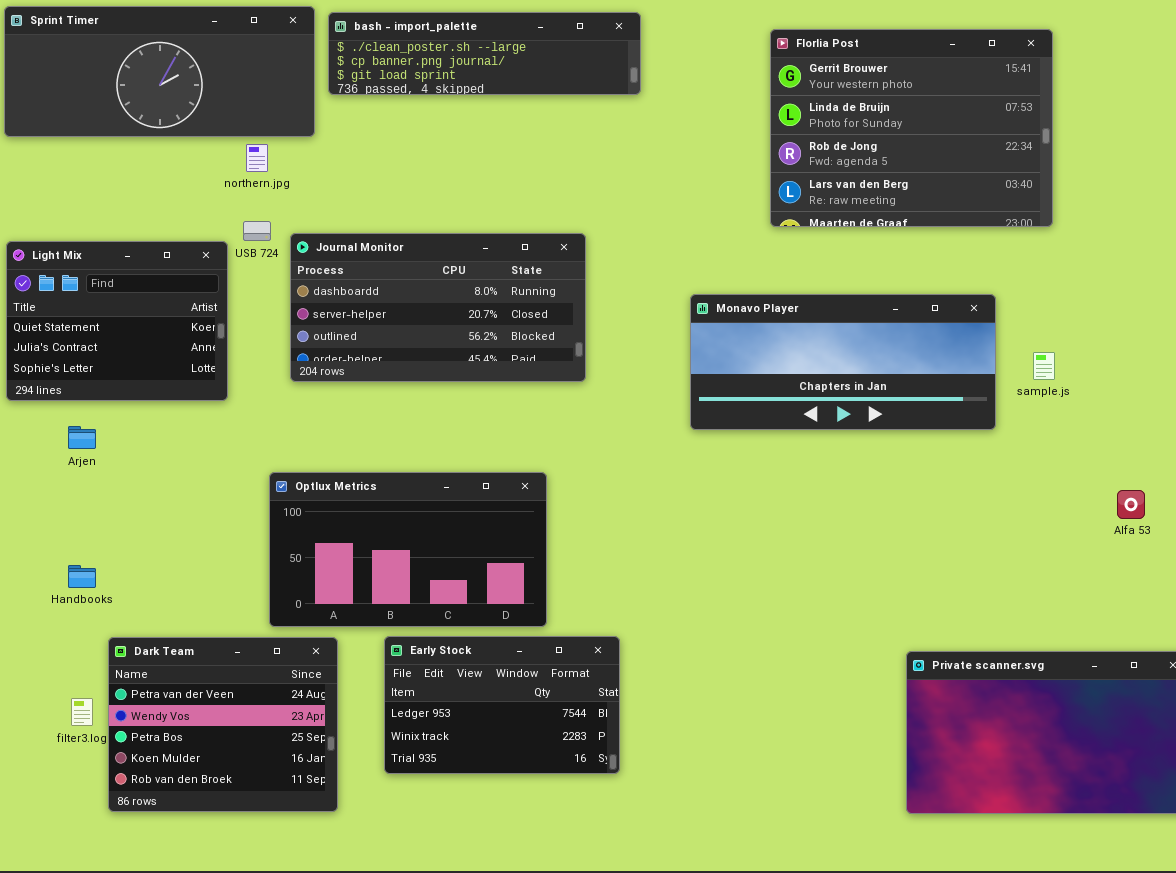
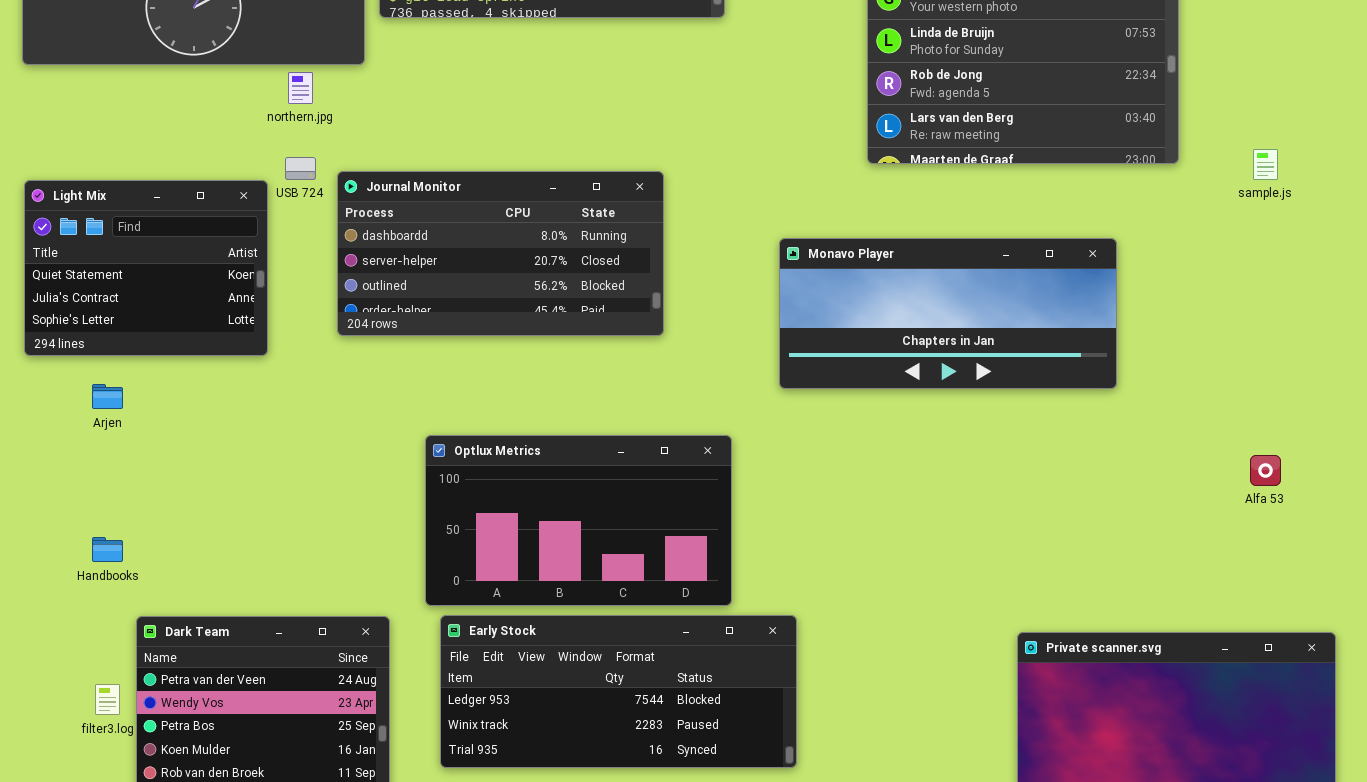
sample.js: [1033,352,1055,380] -> [1253,149,1278,180], moved
Optlux Metrics: [269,472,547,627] -> [425,435,732,606], moved
Early Stock: [384,636,620,774] -> [440,615,797,768], resized

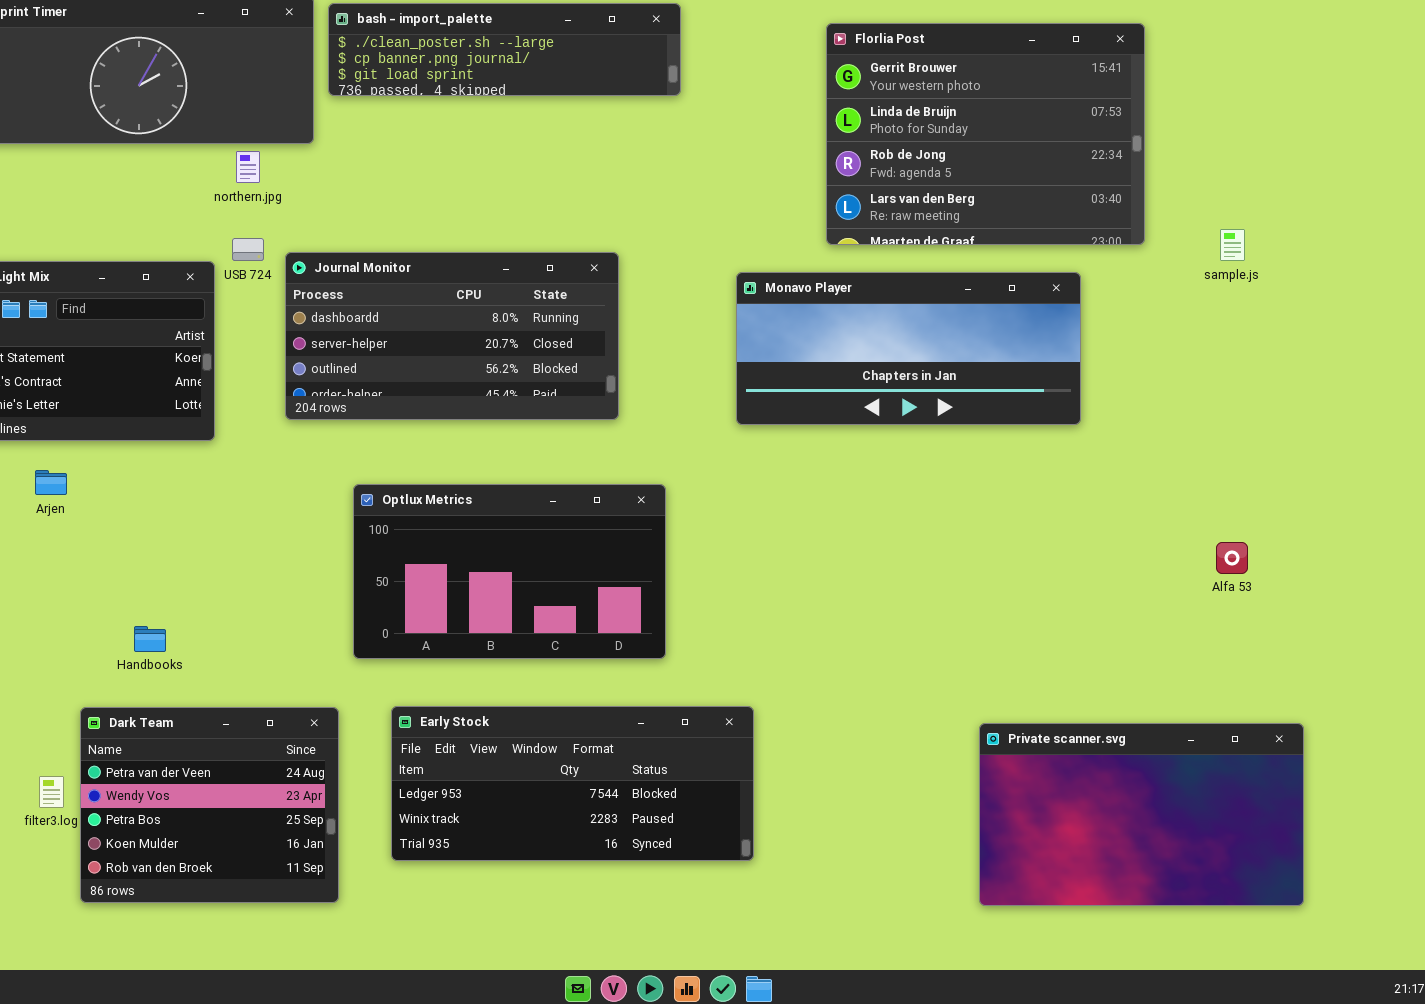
Monavo Player: [779,238,1117,389] -> [736,272,1081,425], moved
Optlux Metrics: [425,435,732,606] -> [353,484,666,659], moved
Handbooks: [92,537,123,562] -> [134,626,166,652], moved

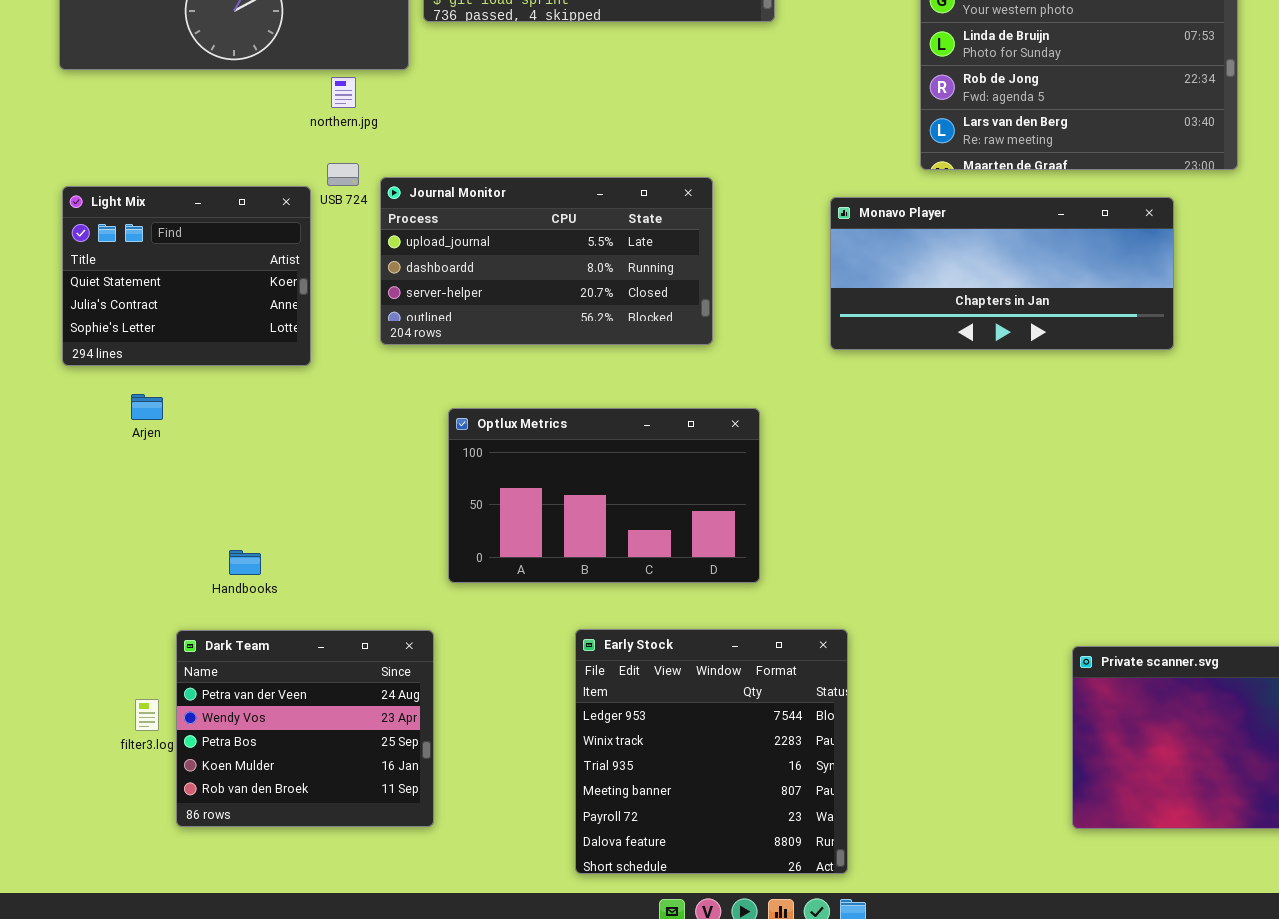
Journal Monitor: [285,252,619,420] -> [380,177,713,345], scrolled up 1 row
Early Stock: [391,706,754,861] -> [575,629,848,874], resized

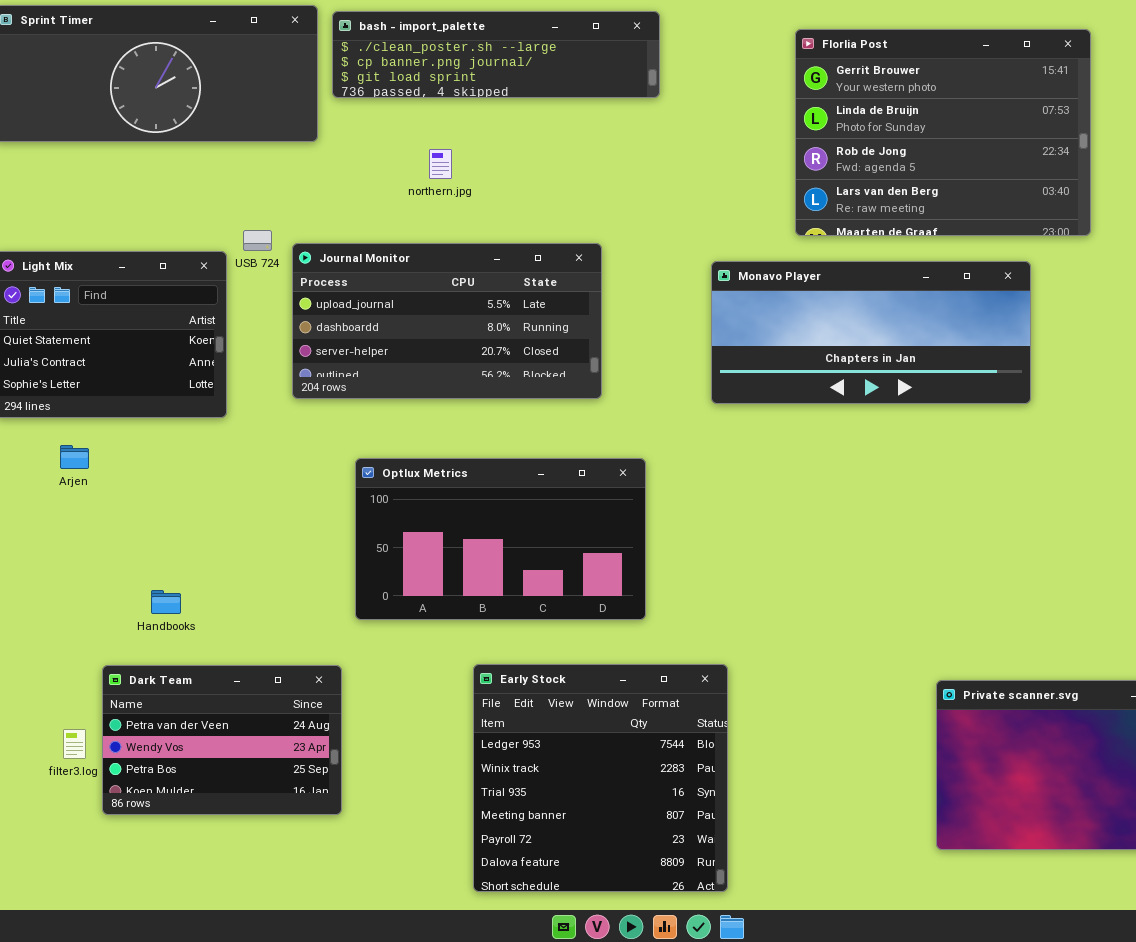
northern.jpg: [331,77,356,108] -> [429,149,452,179], moved
Dark Team: [176,630,434,827] -> [102,665,342,815], resized

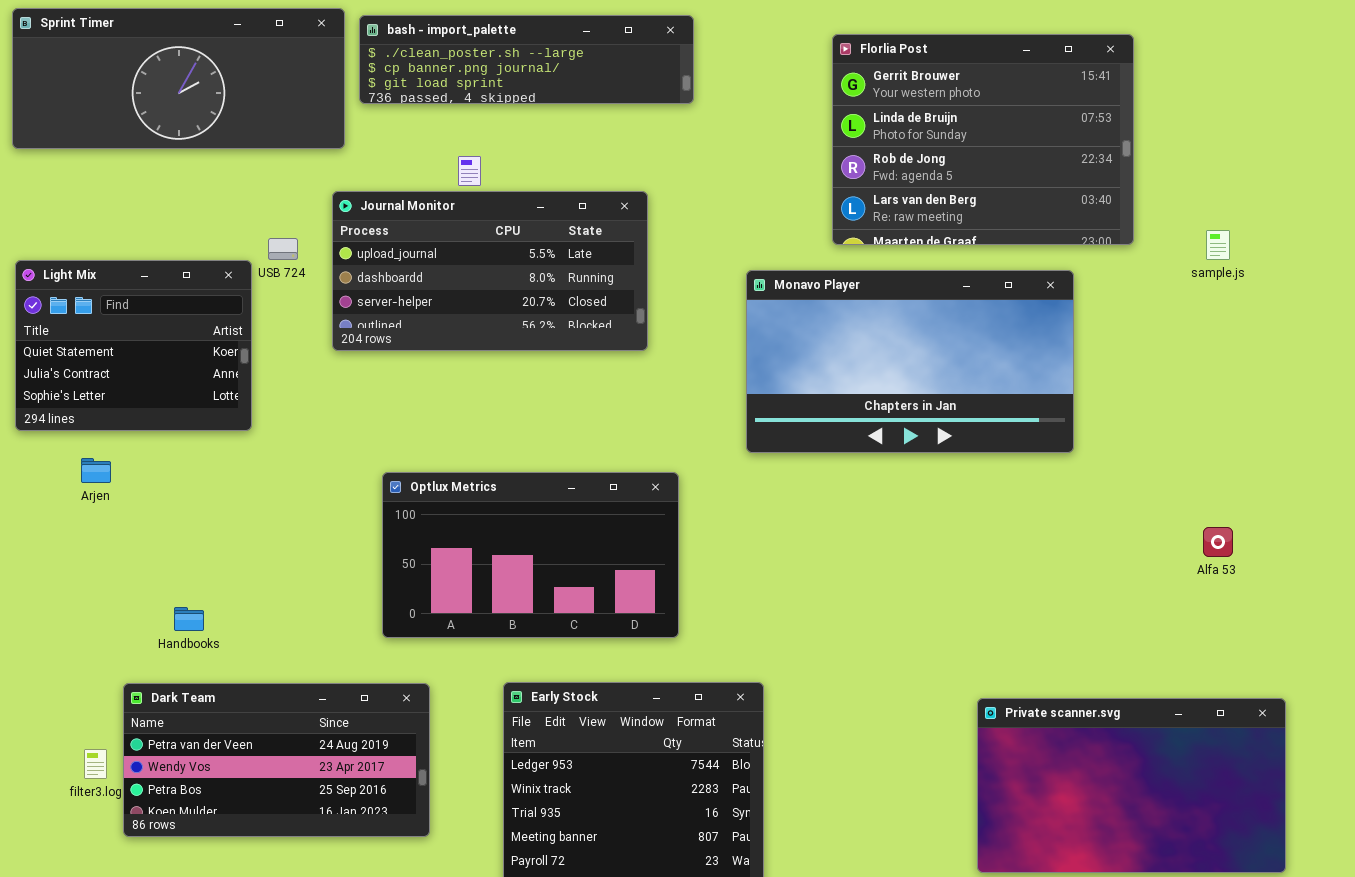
Journal Monitor: [292,243,602,399] -> [332,191,648,351], moved
Monavo Player: [711,261,1031,404] -> [746,270,1074,453], resized
Dark Team: [102,665,342,815] -> [123,683,430,837], resized

